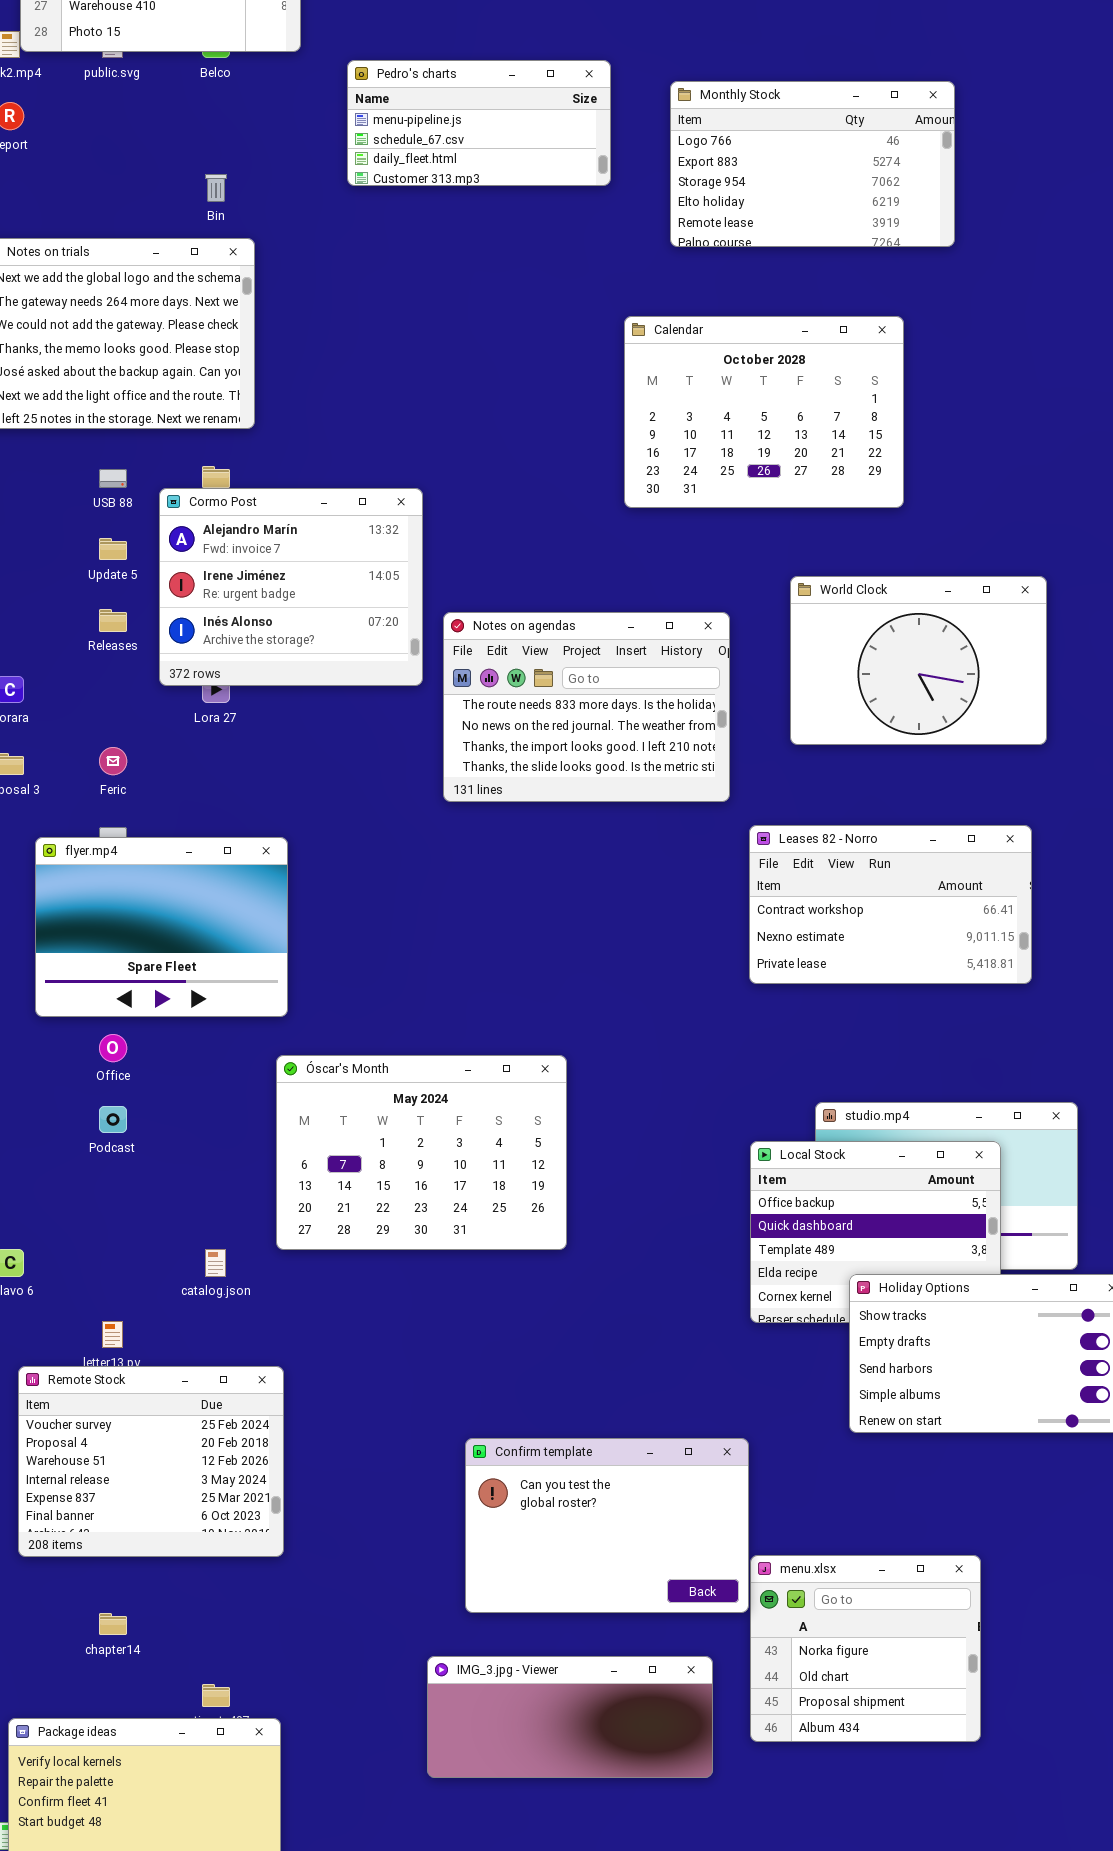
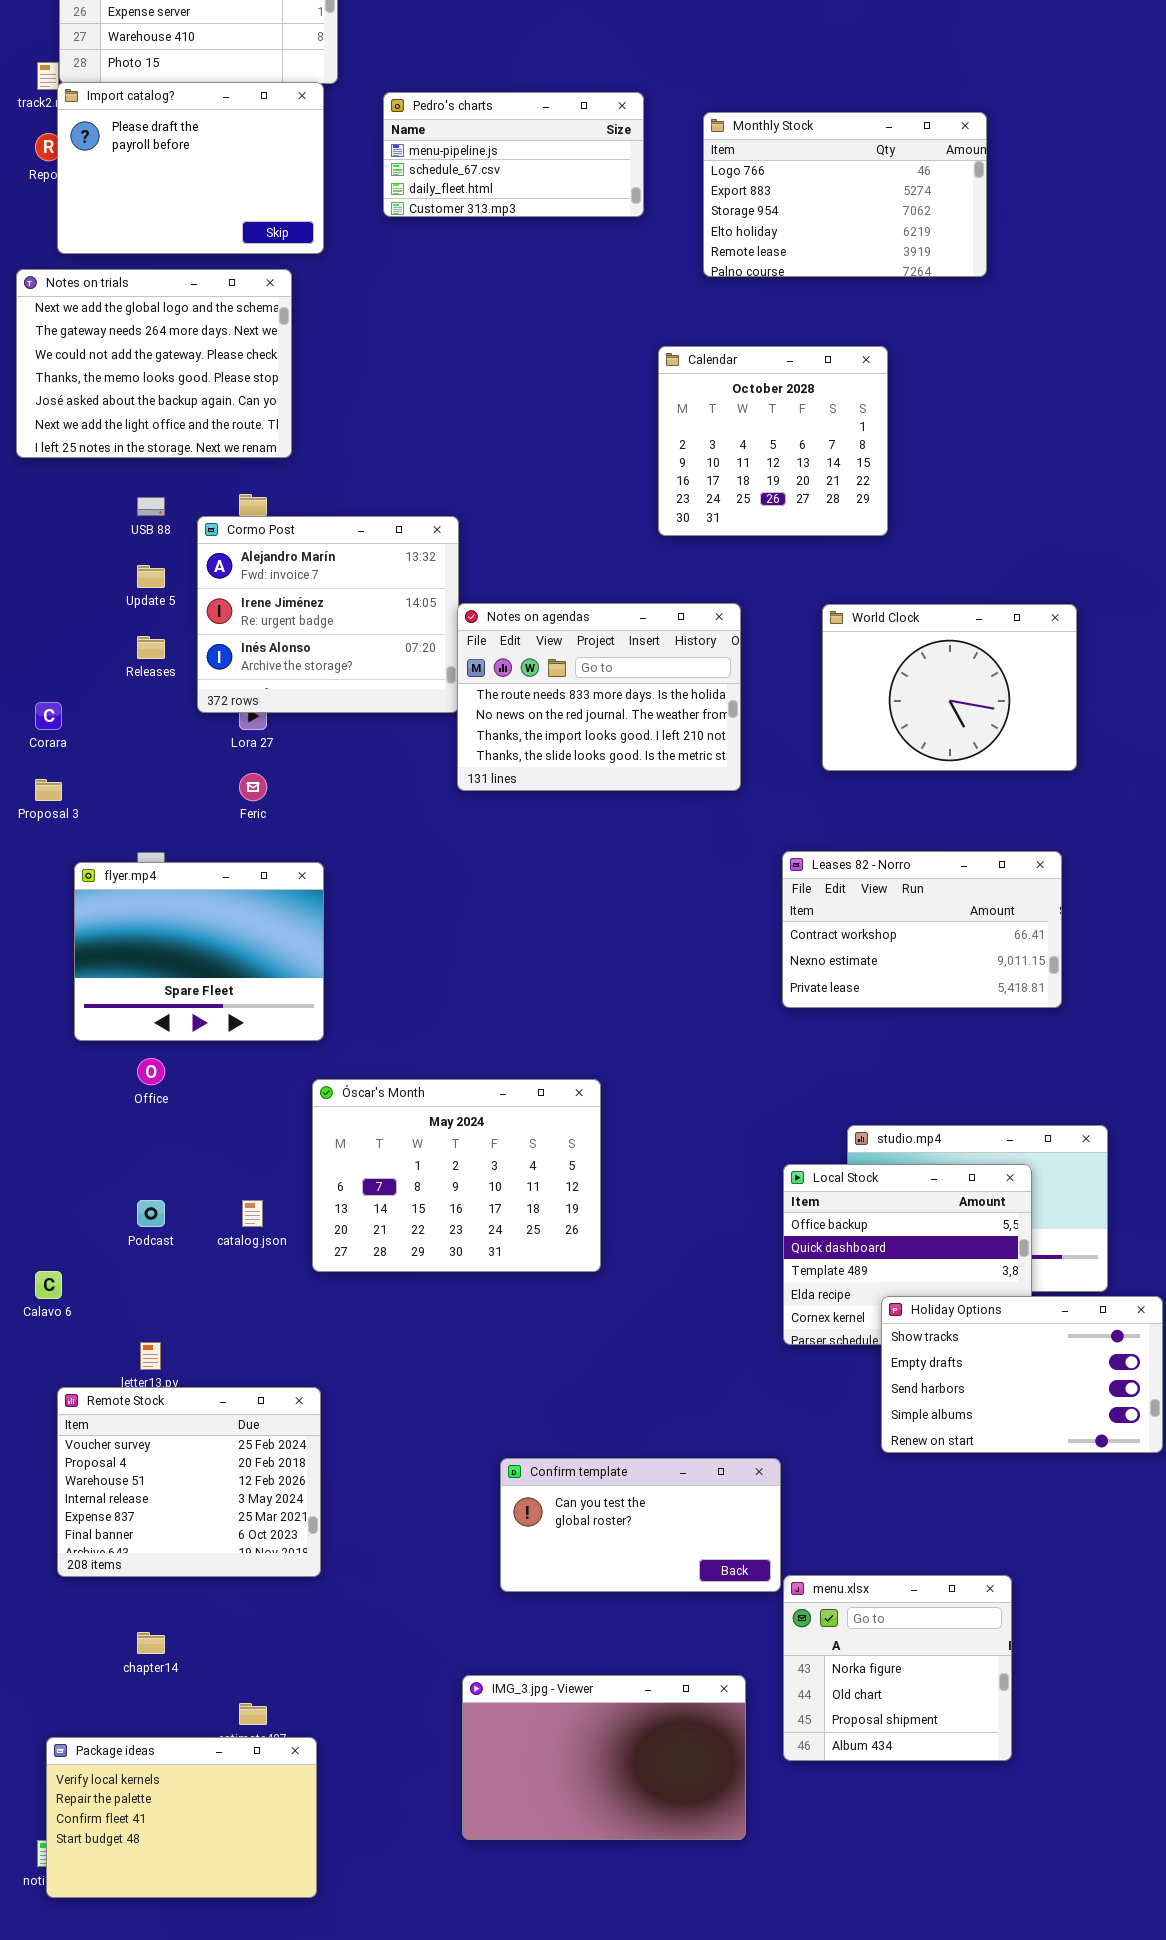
Import catalog?: none -> [57,82,324,254], opened
Calendar: [624,316,904,508] -> [658,346,888,536], resized
Notes on agendas: [443,612,730,802] -> [457,603,741,791], moved
Feric: [99,747,127,775] -> [239,773,267,801], moved
Podcast: [99,1106,127,1133] -> [137,1200,165,1227], moved
catalog.json: [205,1249,226,1277] -> [242,1200,263,1227], moved
Confirm template: [465,1438,749,1613] -> [500,1458,781,1592], resized
IMG_3.jpg - Viewer: [427,1656,713,1778] -> [462,1675,746,1840], resized

